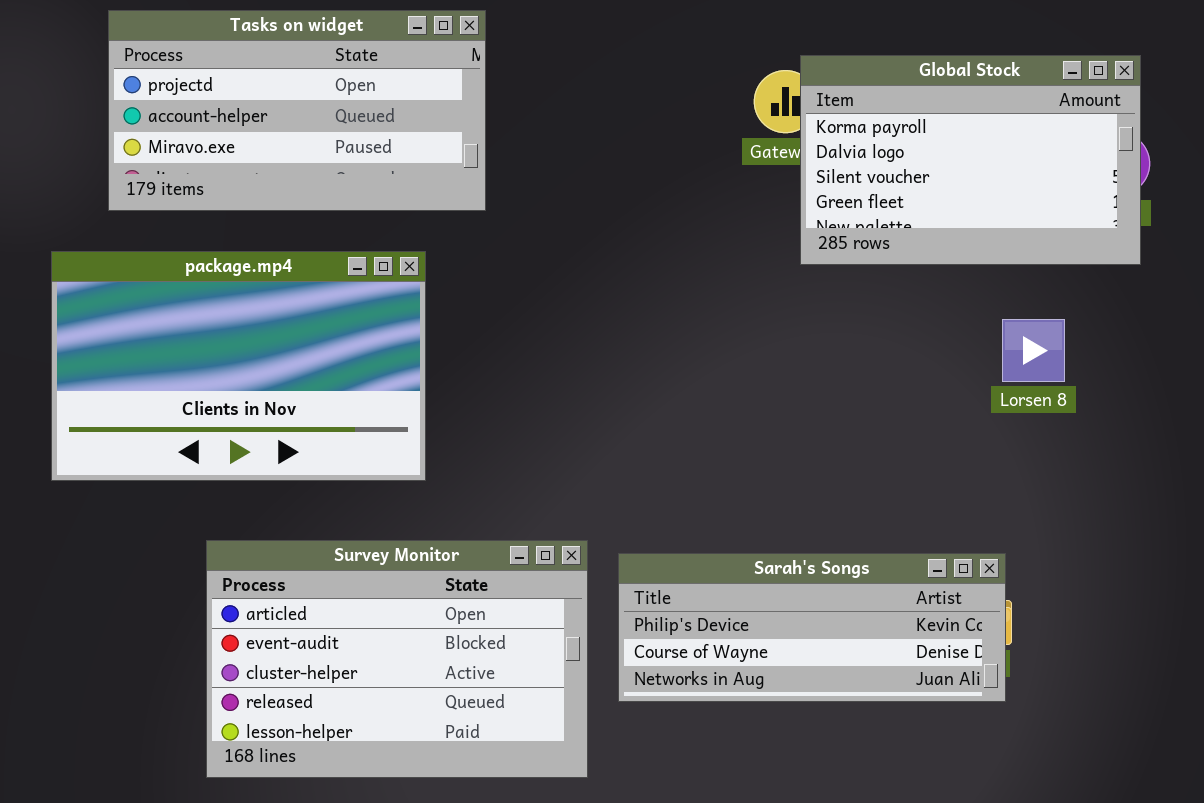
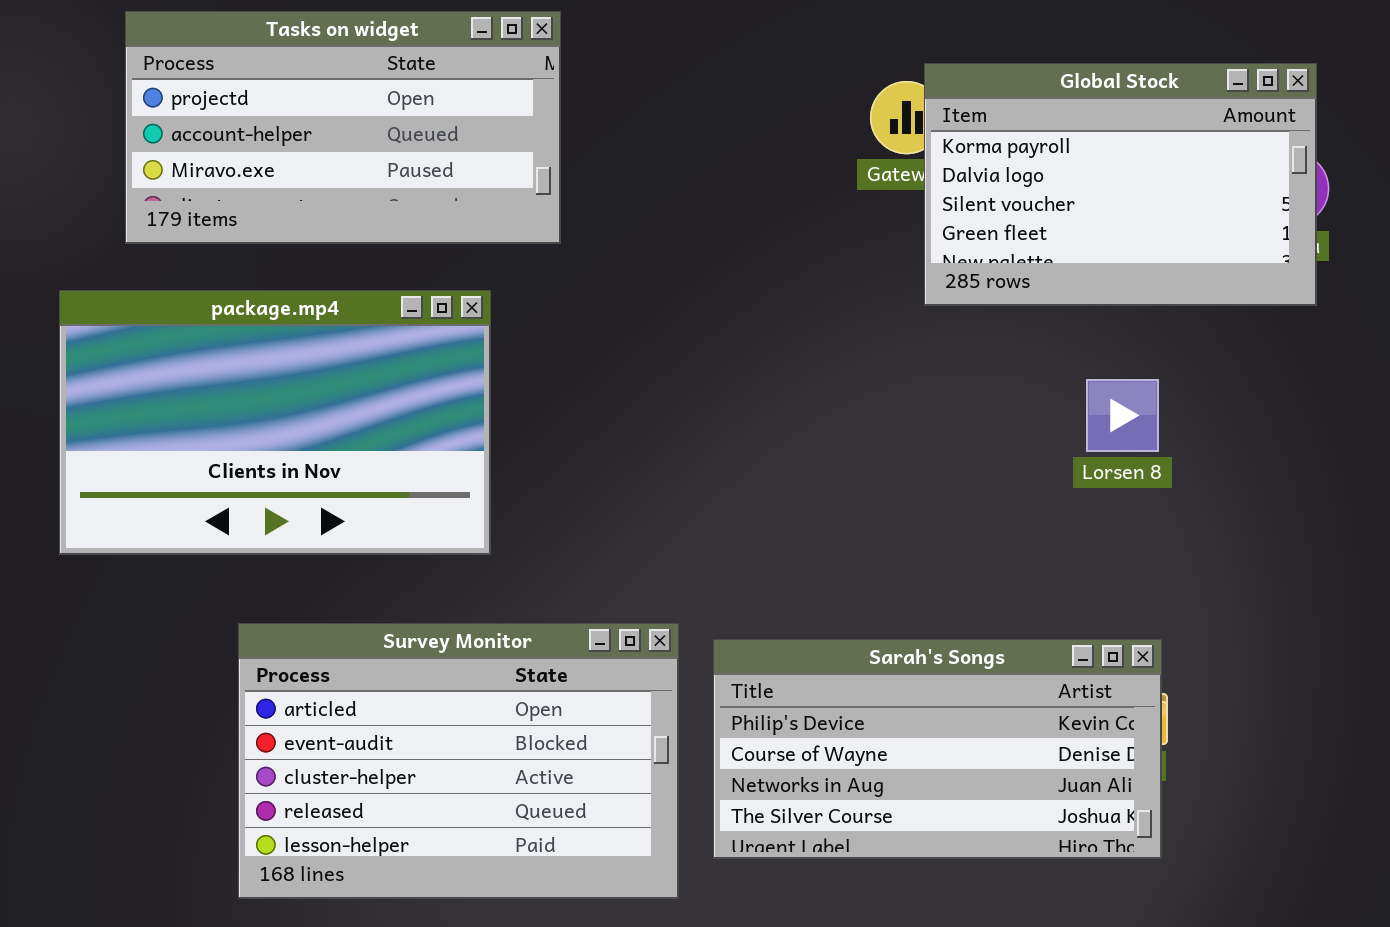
Lorsen 8: [1002,319,1065,382] -> [1086,379,1159,452], moved
Sarah's Songs: [618,553,1006,702] -> [713,639,1162,859], resized

